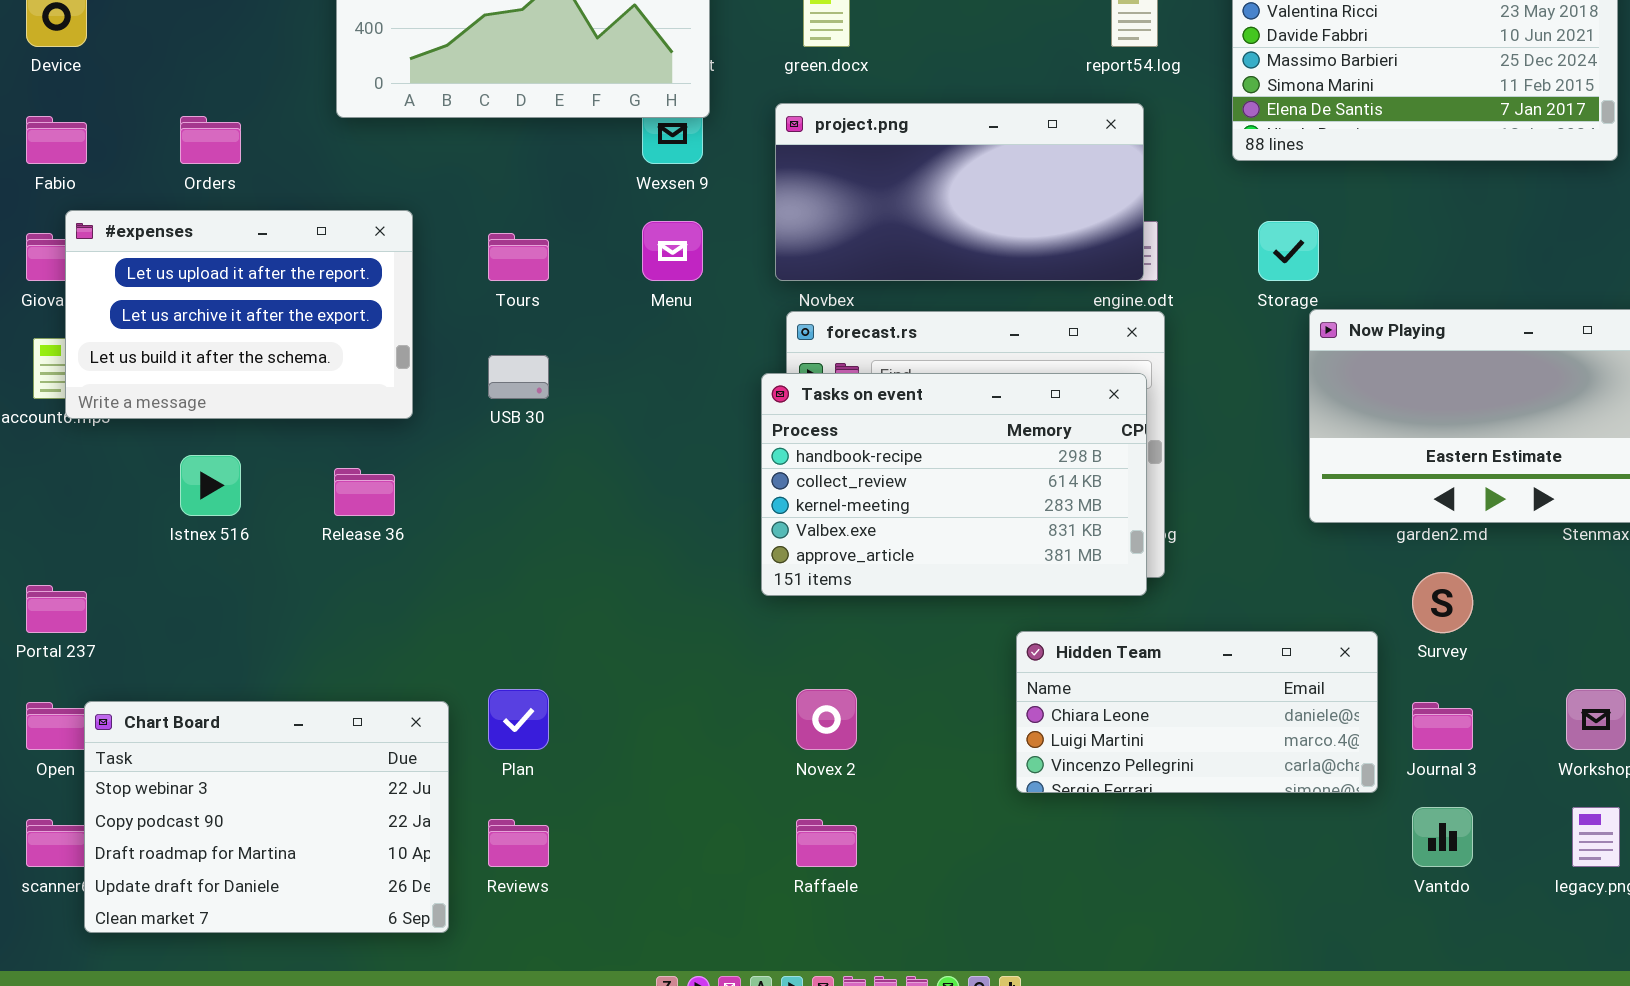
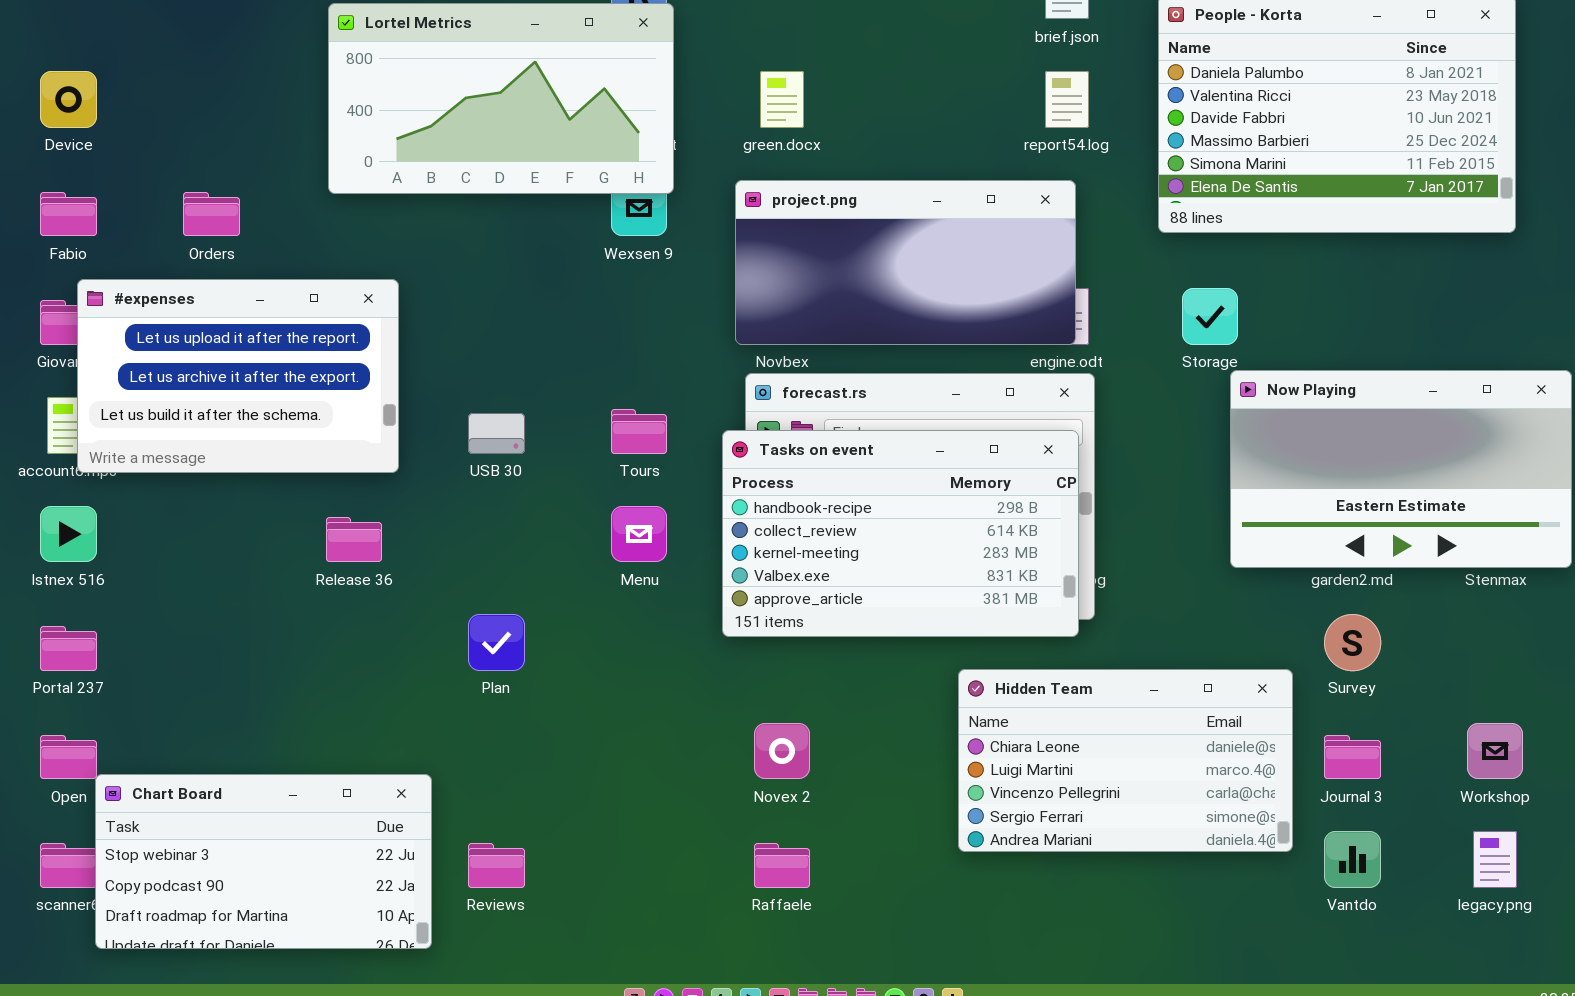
Menu: [642,221,703,281] -> [611,506,667,562], moved
Tours: [488,233,549,281] -> [611,409,667,454], moved
Istnex 516: [180,455,241,516] -> [40,506,97,562], moved
Hidden Team: [1016,631,1378,793] -> [958,669,1293,852], resized
Plan: [488,689,549,750] -> [468,614,525,671], moved
Chart Board: [84,701,449,933] -> [95,774,432,949], resized

